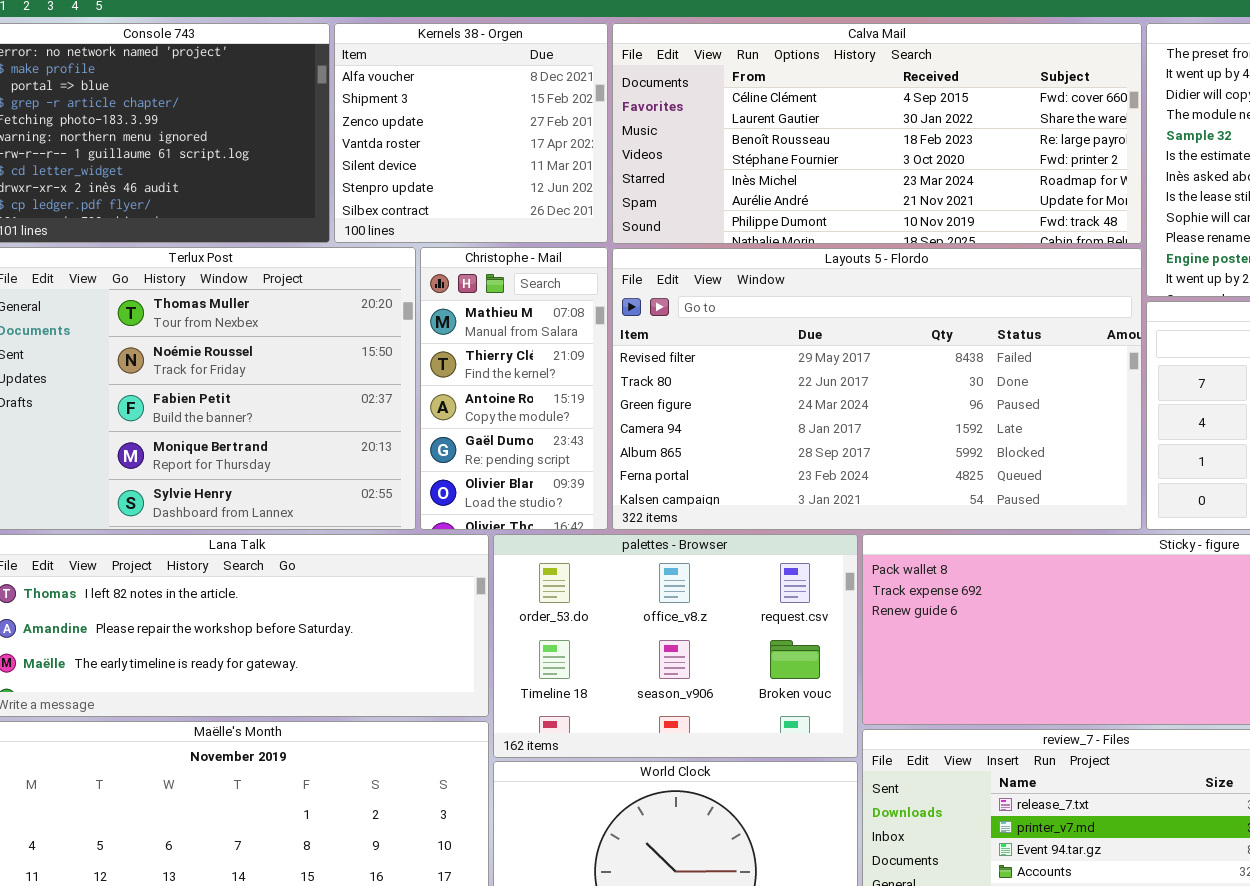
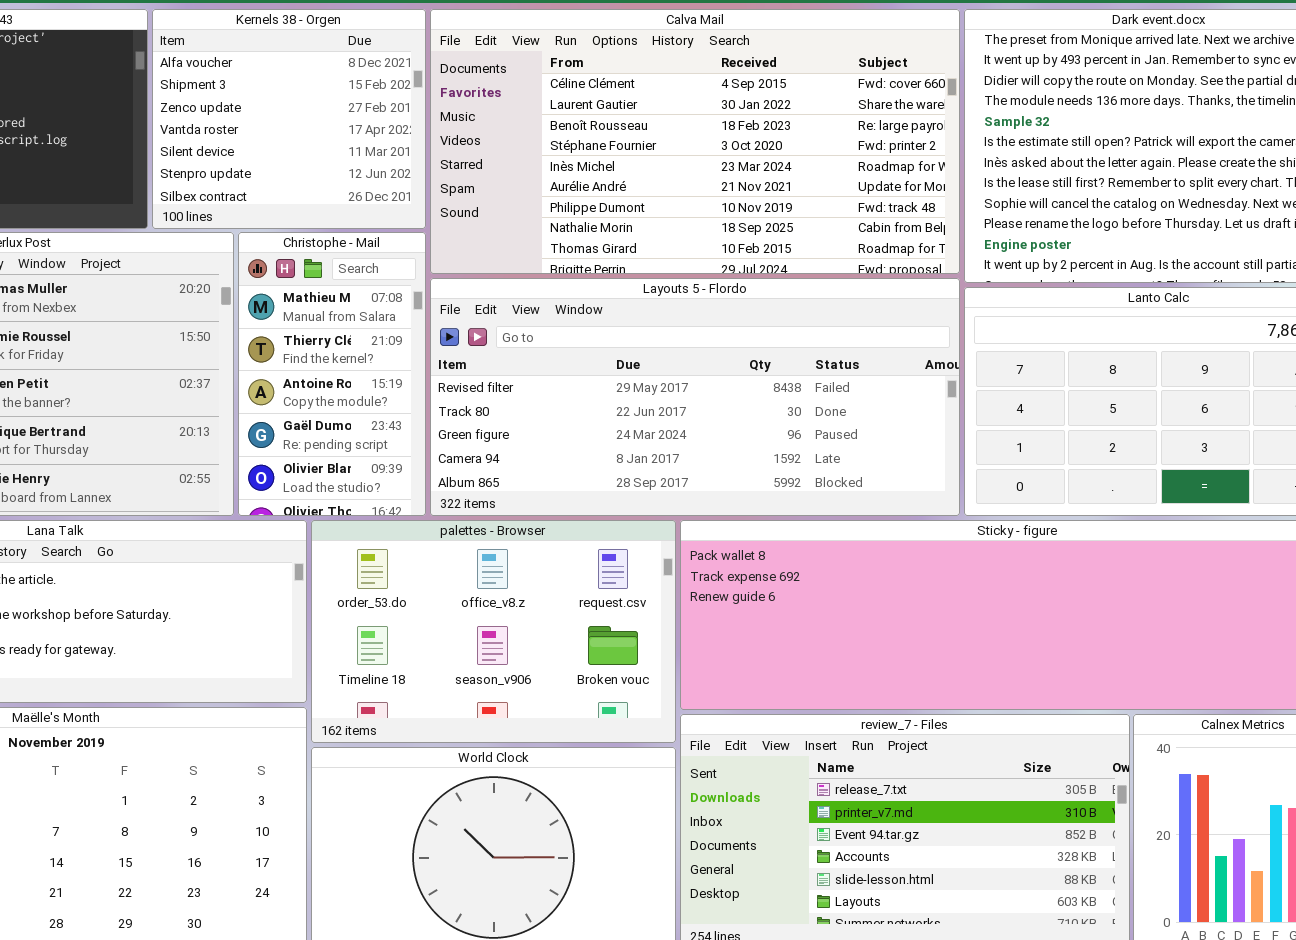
Calva Mail: [612,23,1142,244] -> [430,9,960,274], resized
Layouts 5 - Flordo: [612,248,1142,530] -> [430,278,960,516], resized

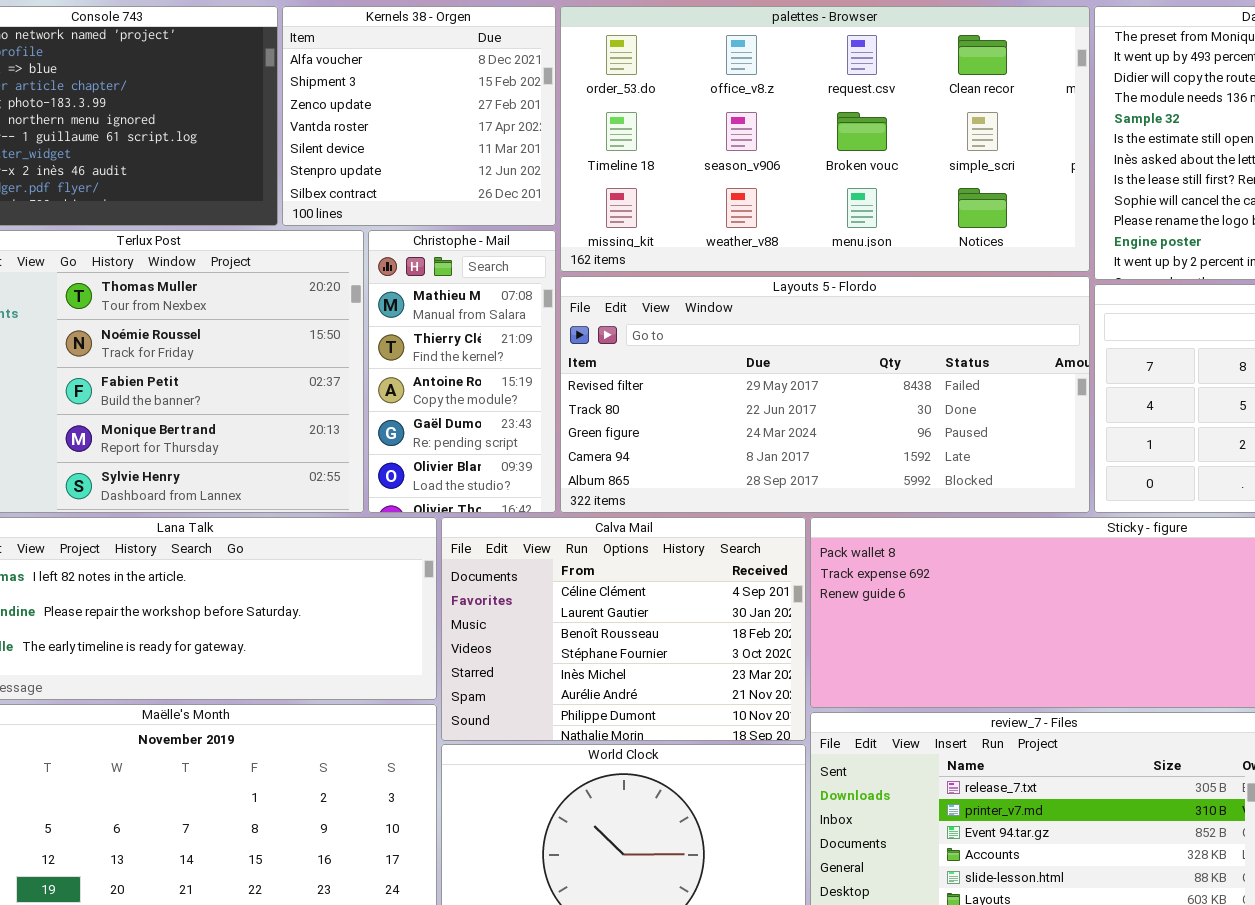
Calva Mail: [430,9,960,274] -> [441,517,806,741], moved, resized
palettes - Browser: [311,520,676,743] -> [560,6,1090,272], moved, resized

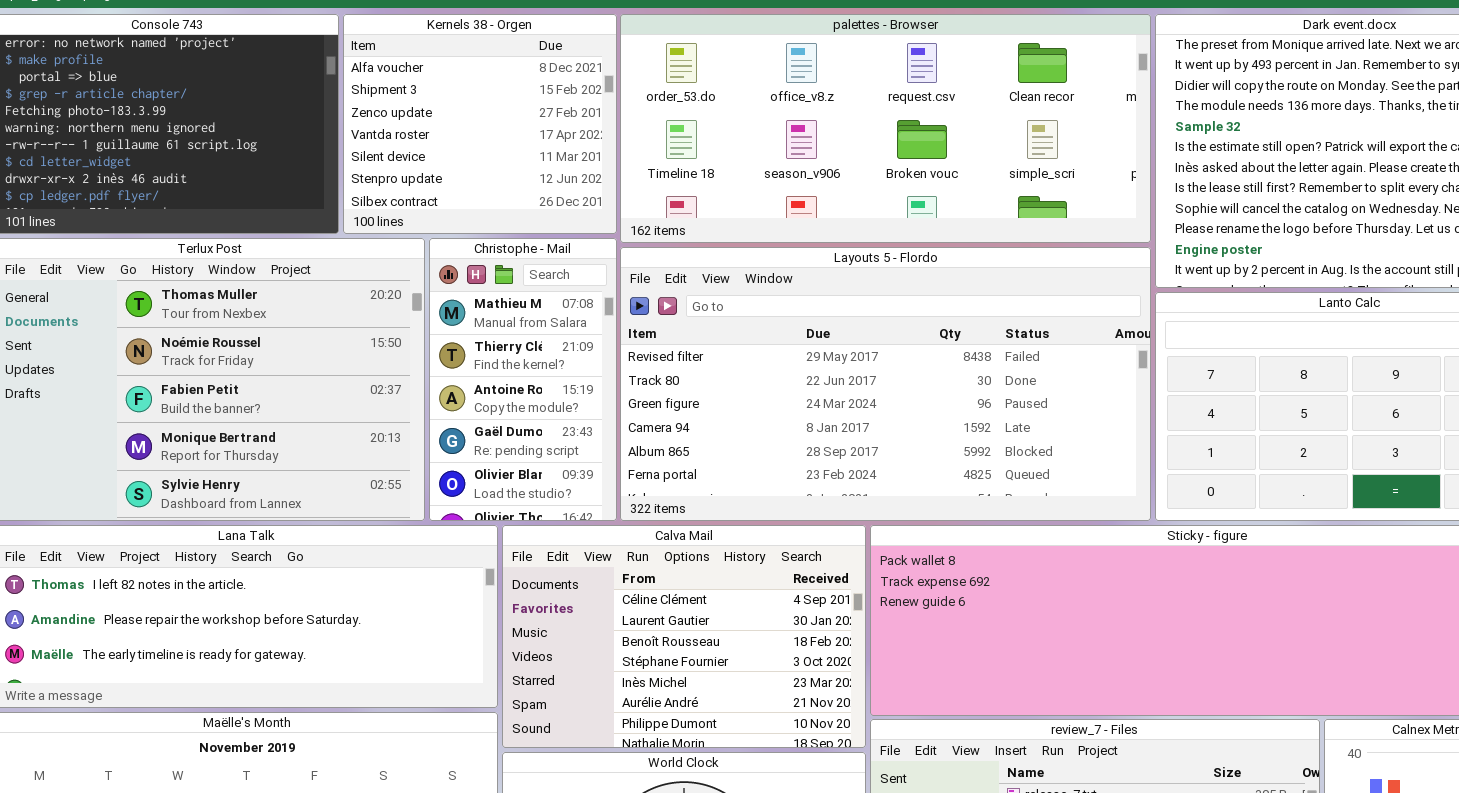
palettes - Browser: [560,6,1090,272] -> [620,14,1151,243], resized
Layouts 5 - Flordo: [560,276,1090,513] -> [620,247,1151,521], resized

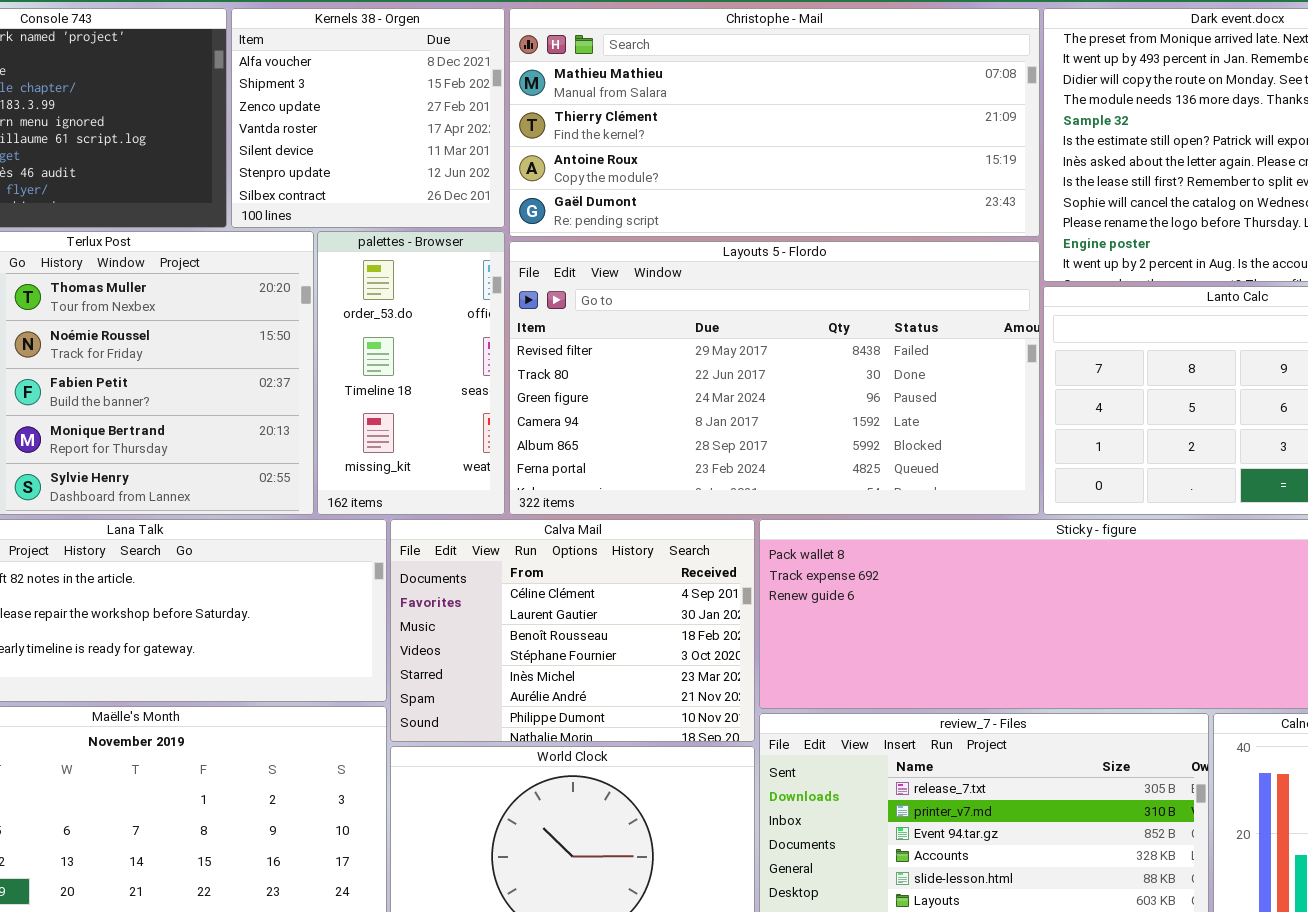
palettes - Browser: [620,14,1151,243] -> [317,231,505,515], moved, resized
Christophe - Mail: [429,238,617,521] -> [509,8,1040,237], moved, resized

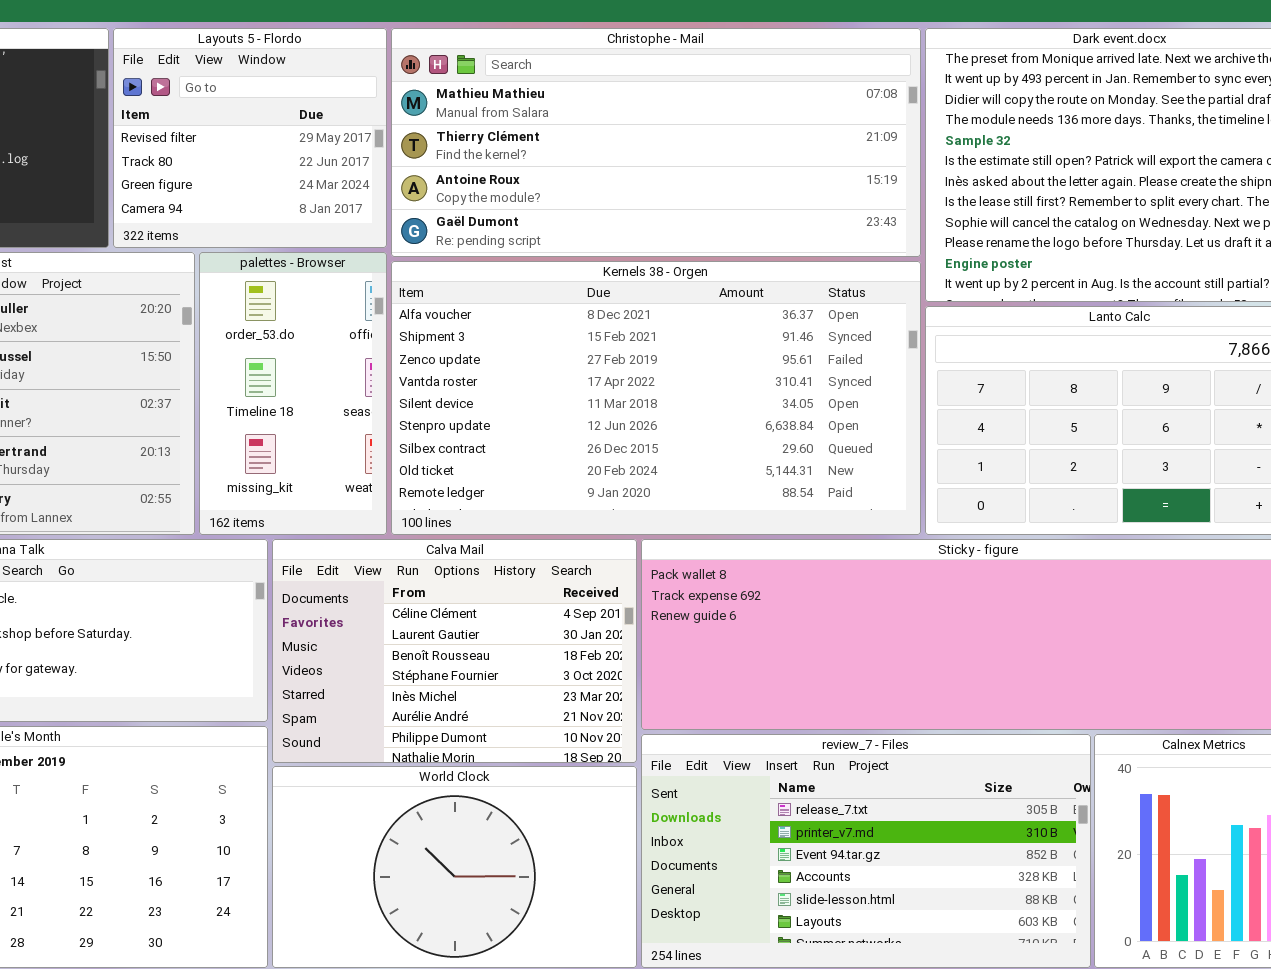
Kernels 38 - Orgen: [231,8,505,228] -> [391,261,921,535], moved, resized
Layouts 5 - Flordo: [509,241,1040,515] -> [113,28,387,248], moved, resized

